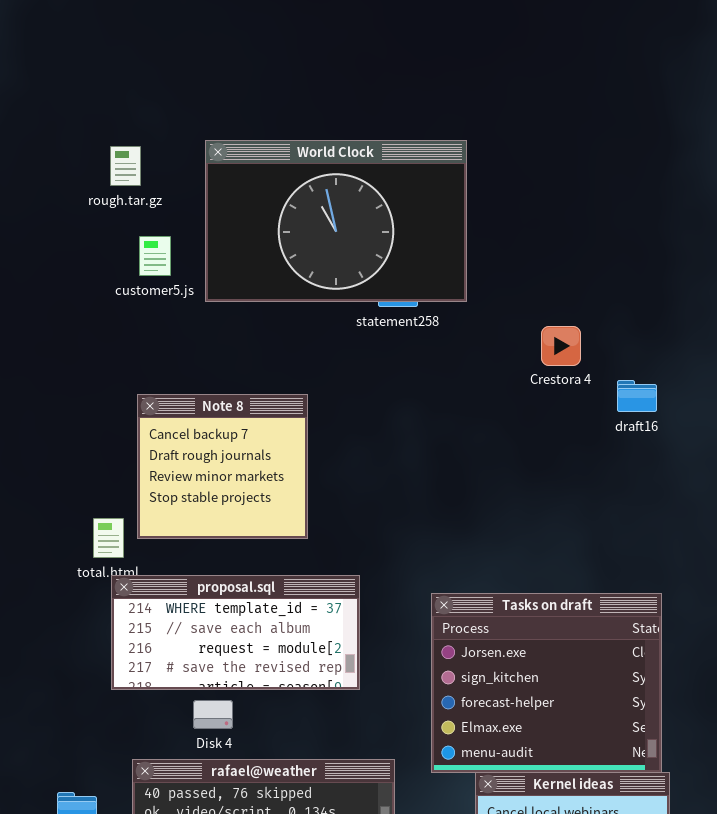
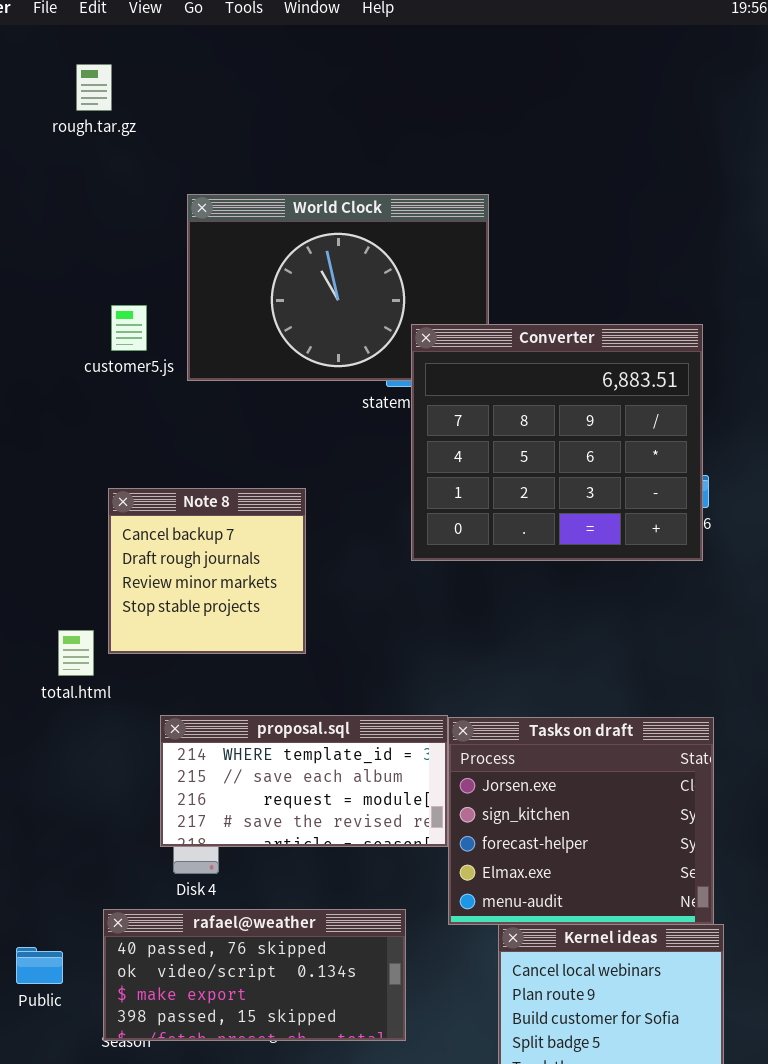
rough.tar.gz: [110,146,141,186] -> [76,64,112,111], moved
Converter: none -> [411,324,703,561], opened
proposal.sql: [111,575,360,690] -> [160,715,448,847], moved

